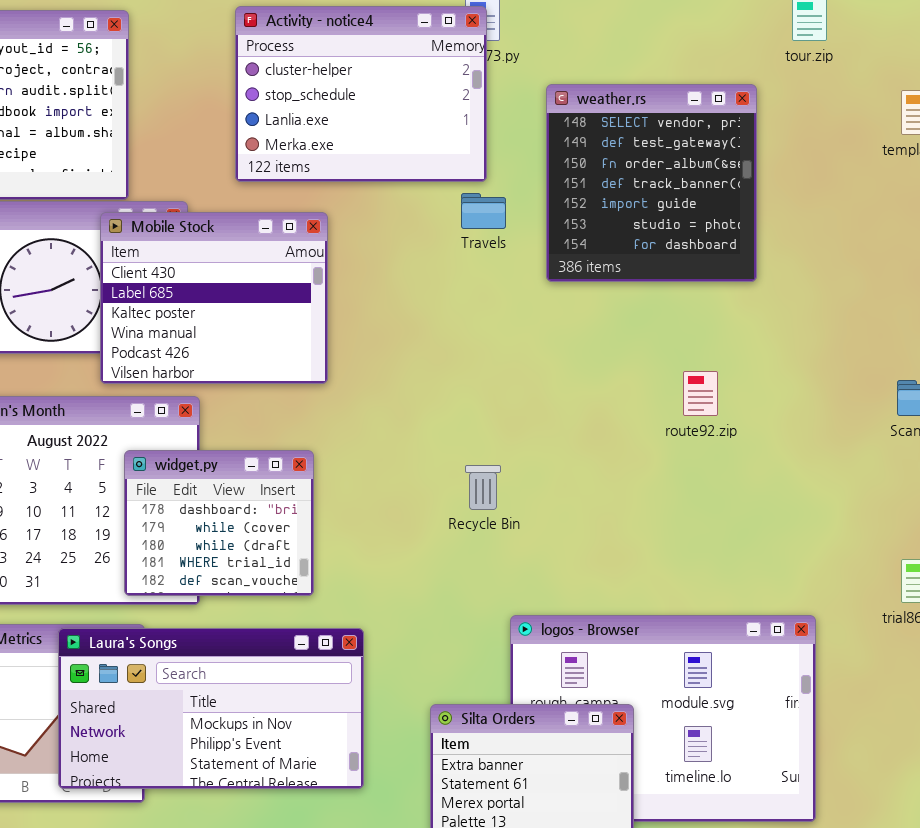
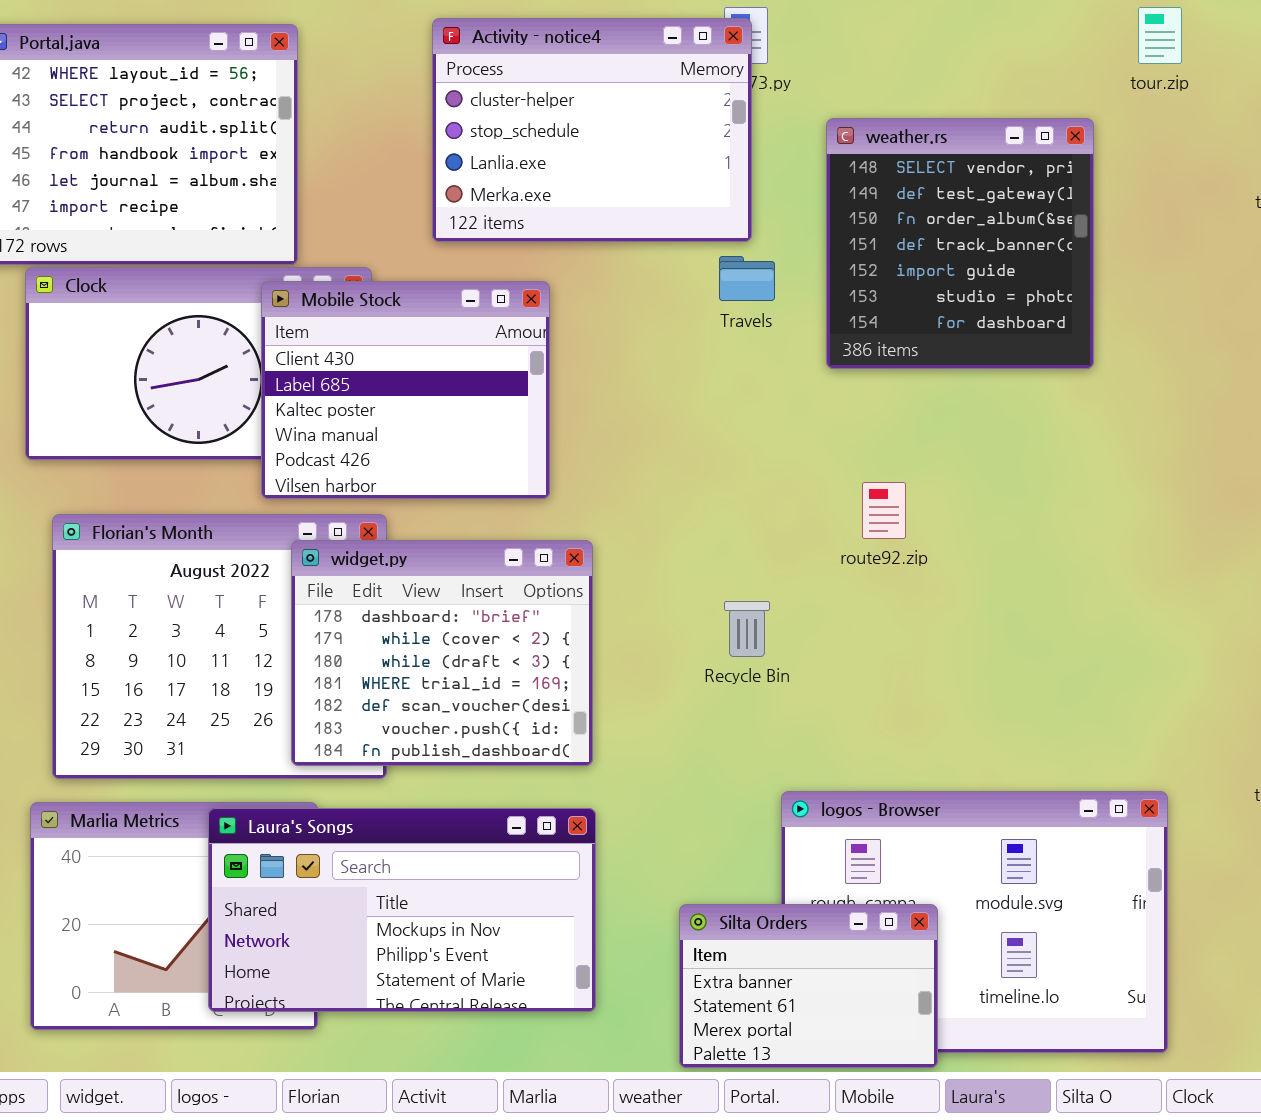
route92.zip: [683,371,718,416] -> [862,482,906,539], moved
widget.py: [124,450,314,596] -> [291,540,593,766], resized

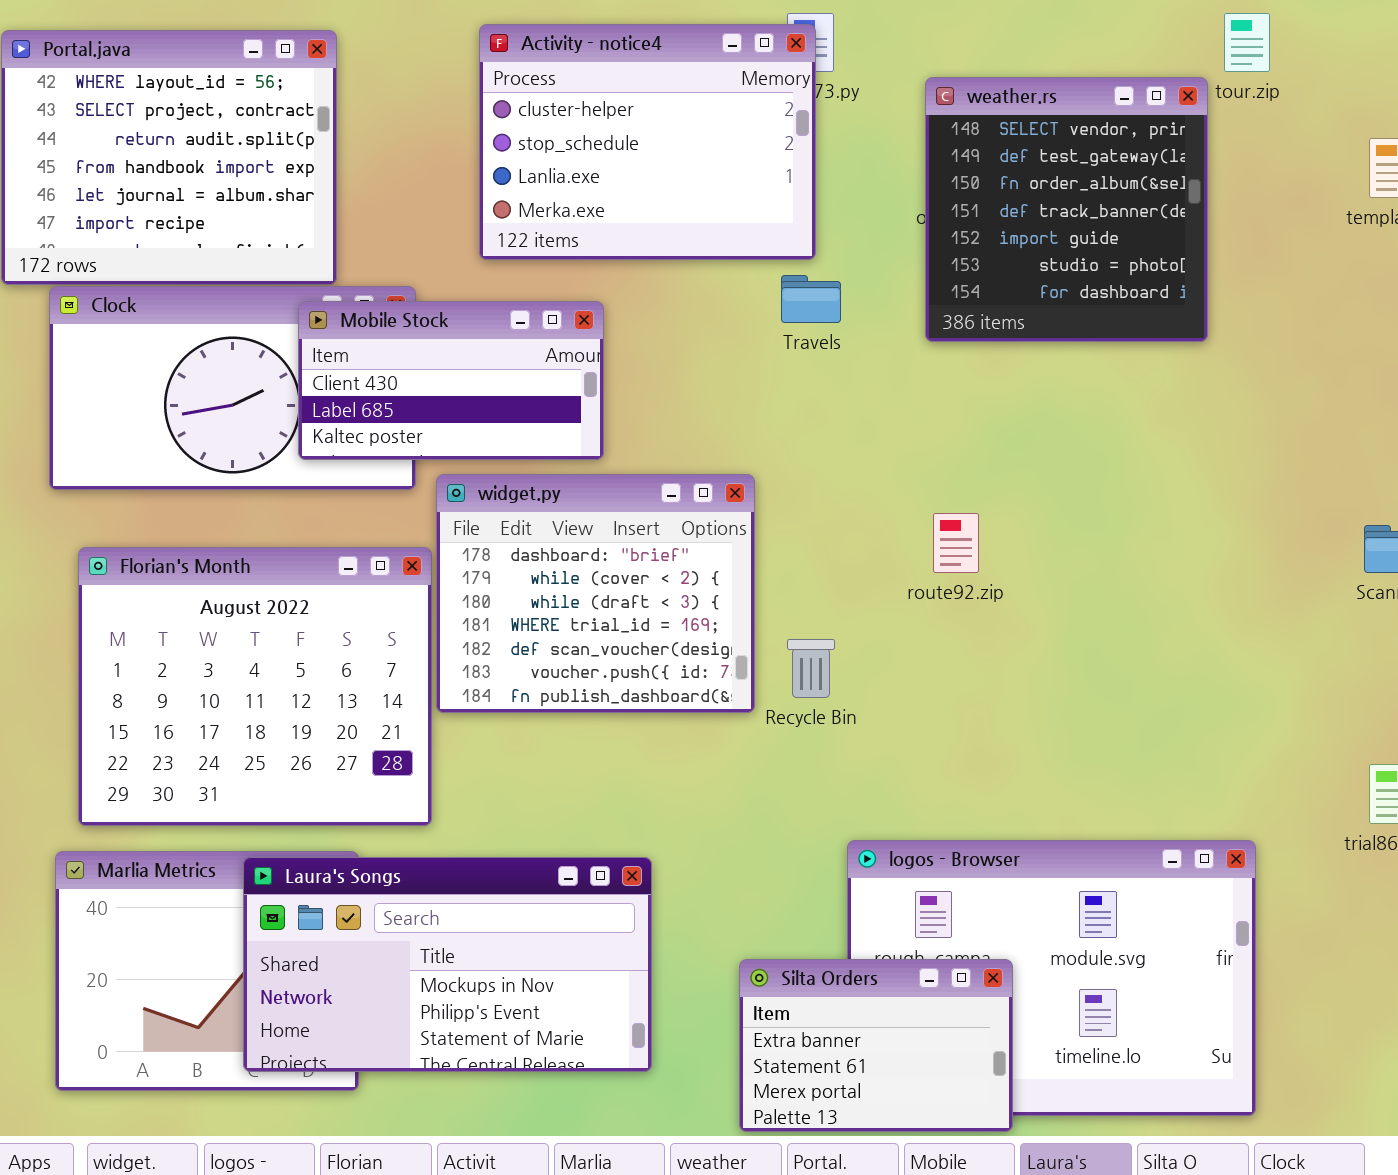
weather.rs: [826,118,1094,369] -> [925,77,1208,342], moved
Mobile Stock: [261,281,550,499] -> [298,301,604,460], resized
widget.py: [291,540,593,766] -> [436,474,755,713], moved

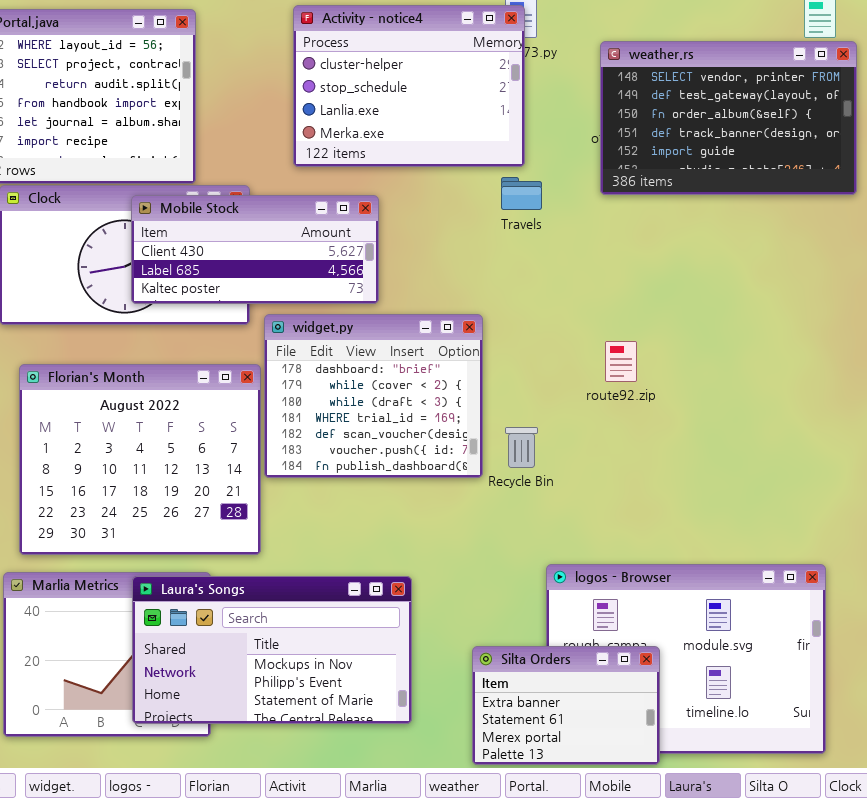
weather.rs: [925,77,1208,342] -> [600,41,857,195], resized
Mobile Stock: [298,301,604,460] -> [131,195,379,304], resized

